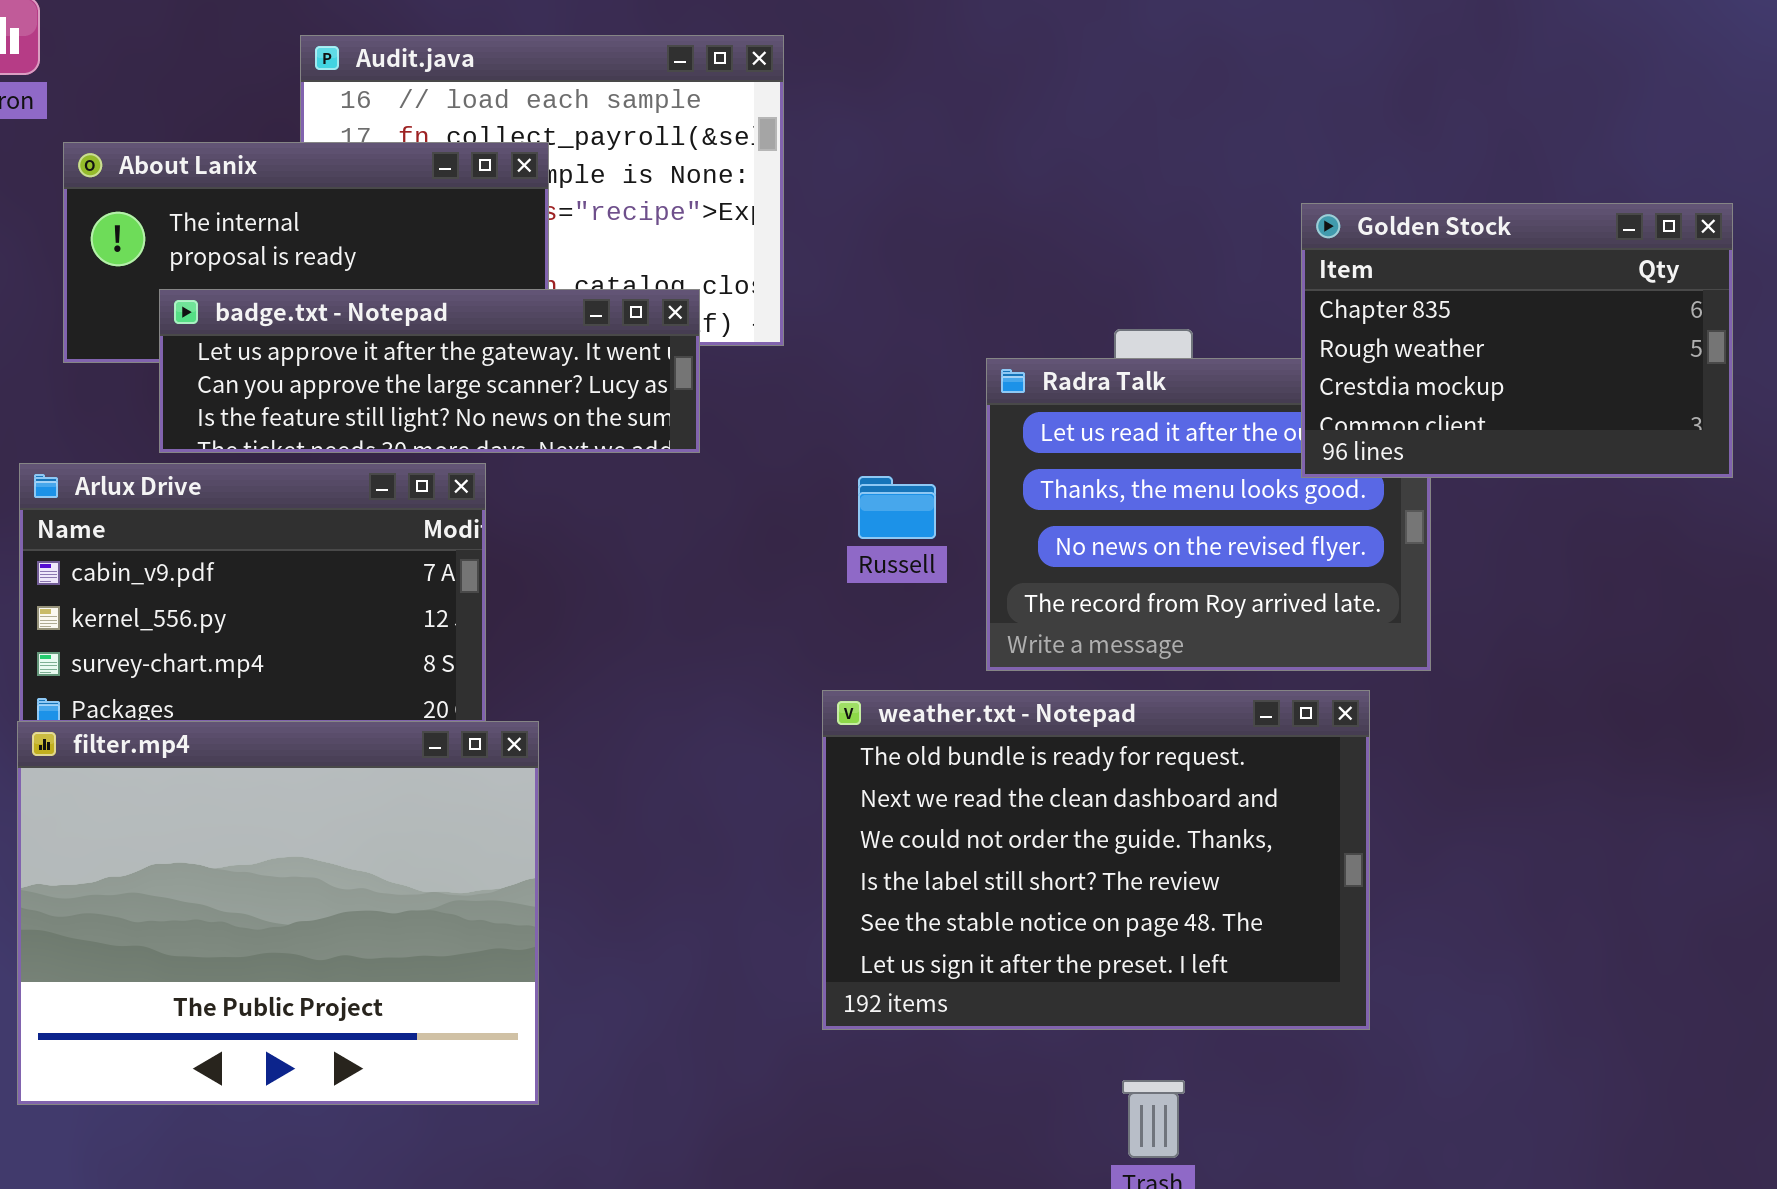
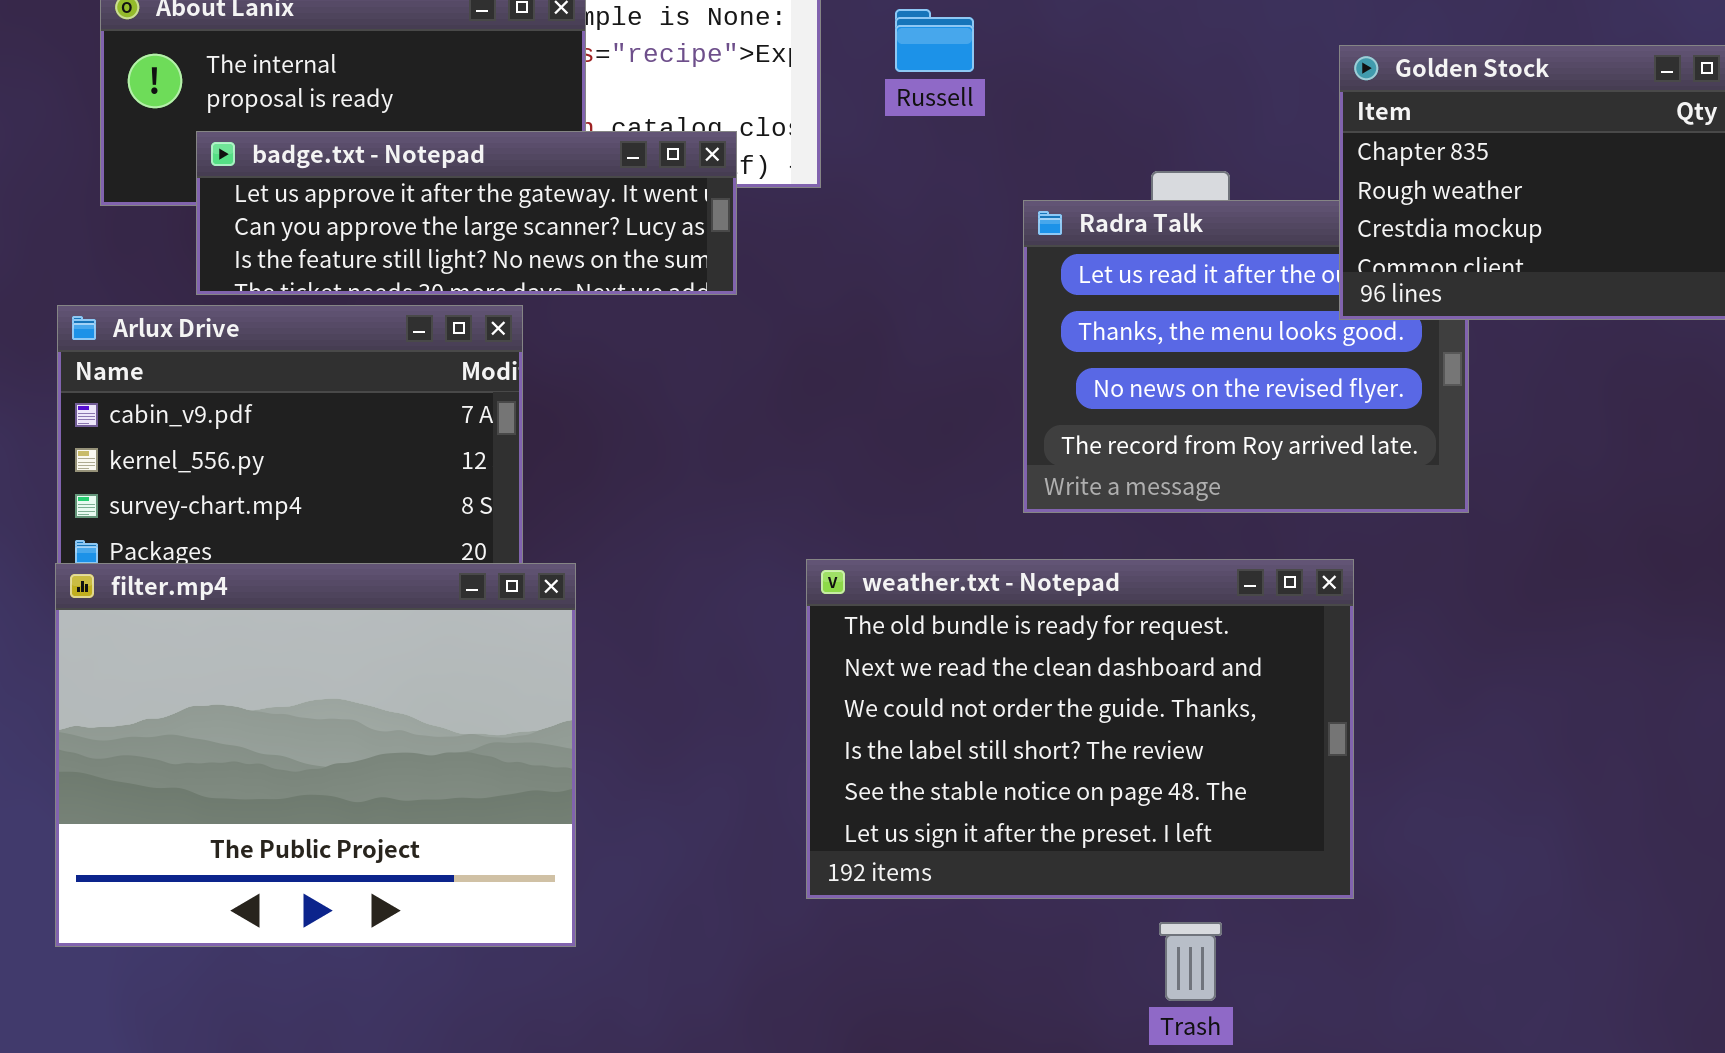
Russell: [858,476,936,539] -> [895,9,974,72], moved
weather.txt - Notepad: [822,690,1370,1030] -> [806,559,1354,899], moved

